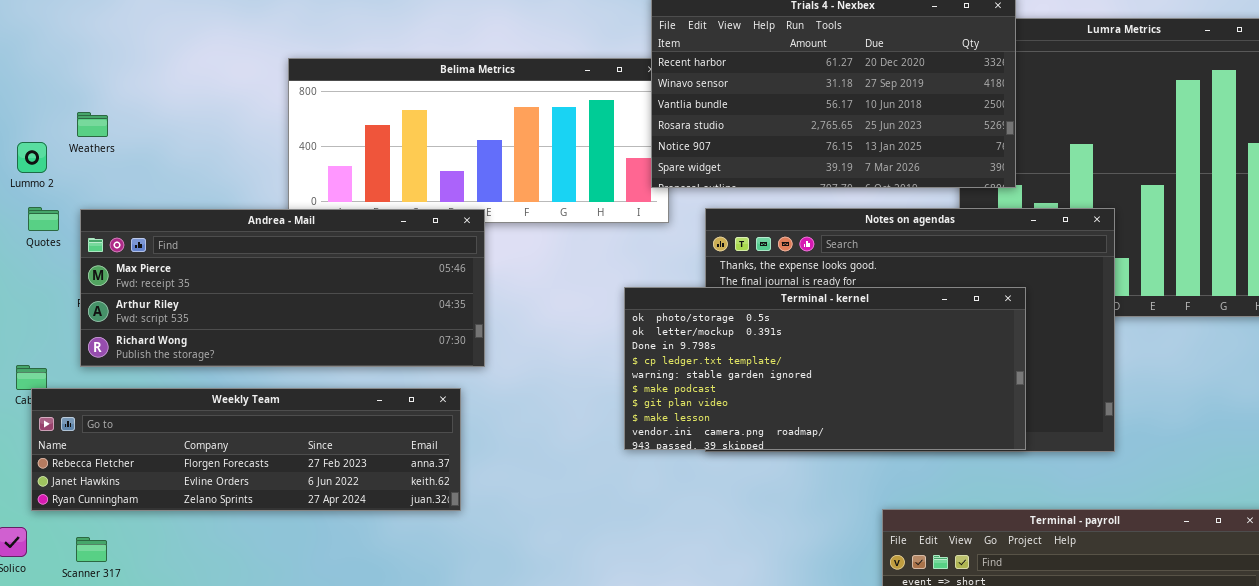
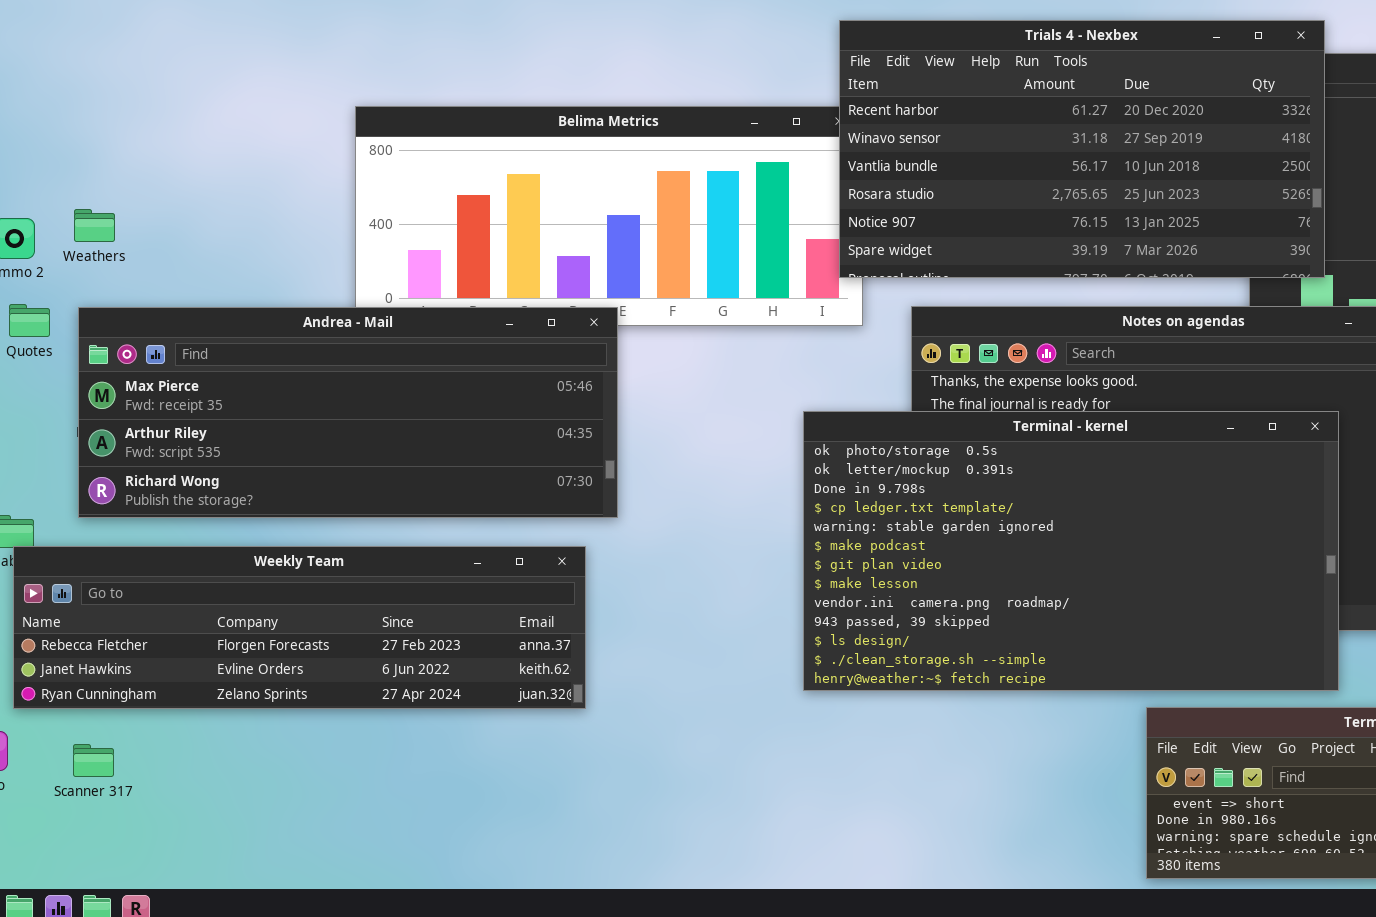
Weathers: [77,112,108,137] -> [74,209,115,242], moved
Terminal - kernel: [624,287,1026,450] -> [803,411,1339,691], resized

